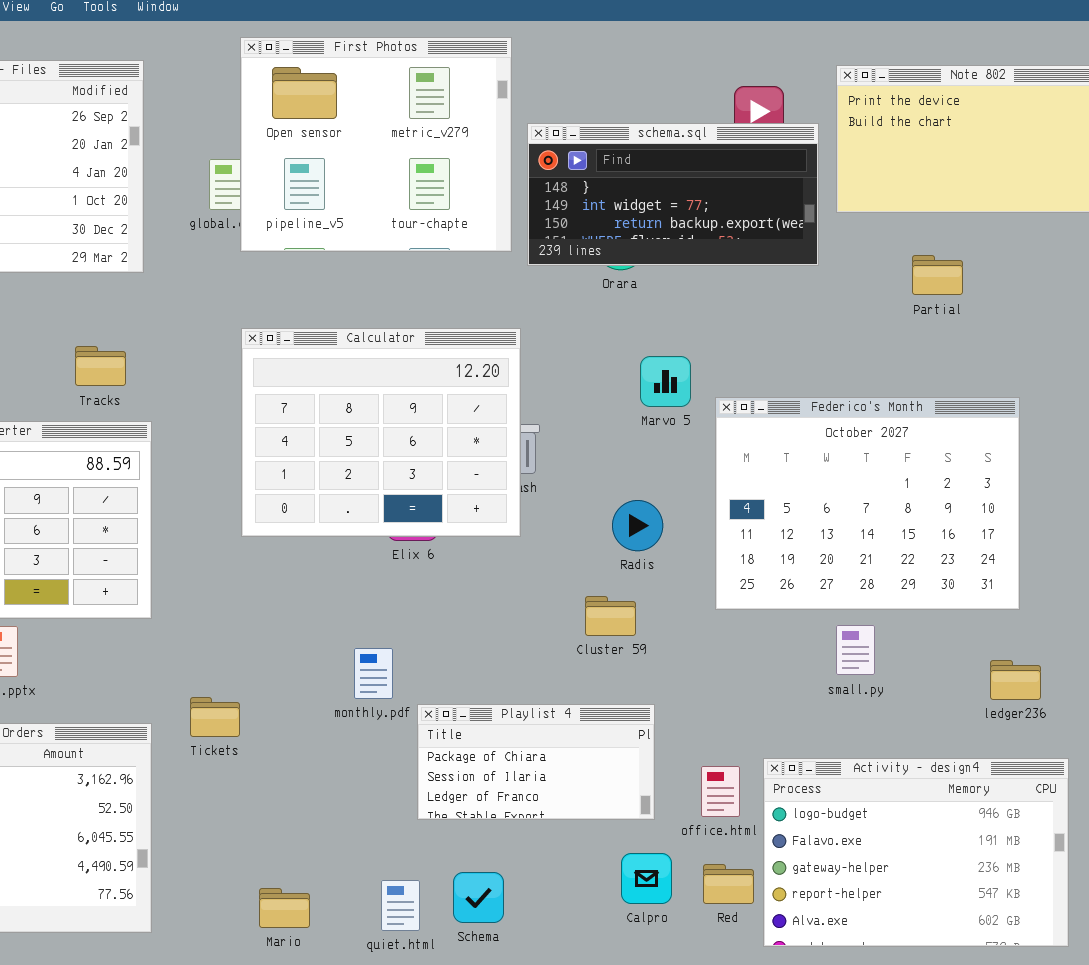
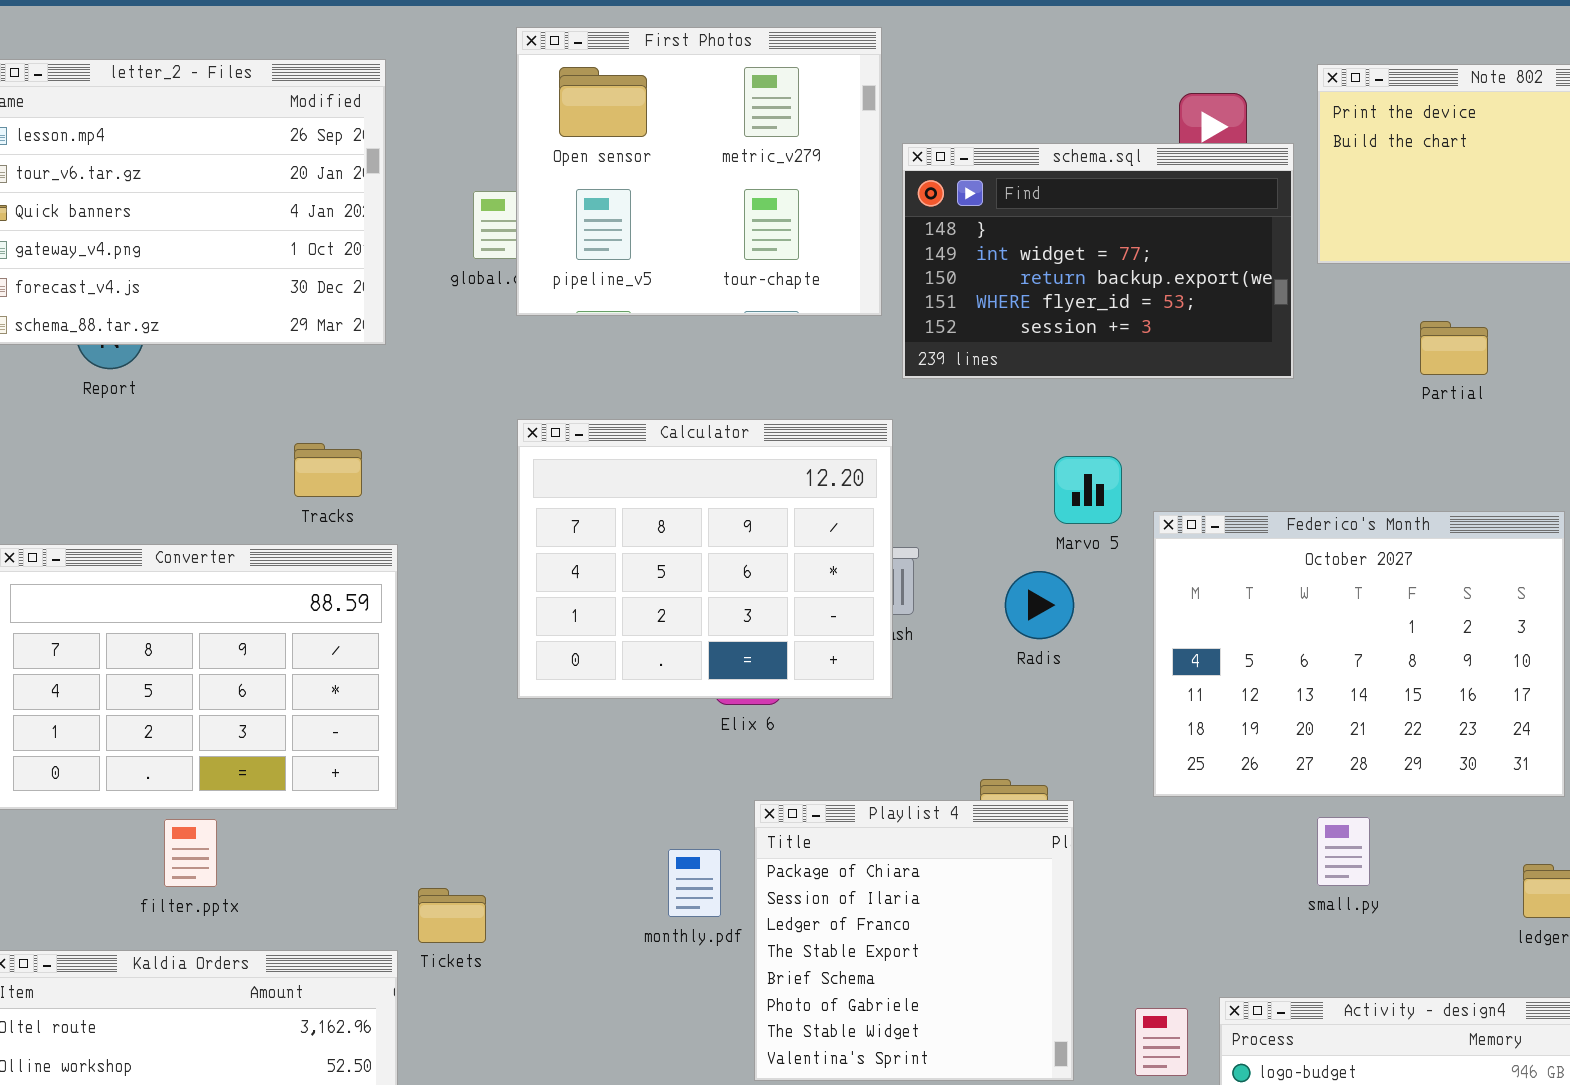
schema.sql: [527,123,819,266] -> [902,143,1294,379], resized
Radis: [612,500,663,551] -> [1005,571,1074,639], moved
Tickets: [190,697,240,737] -> [418,888,486,943], moved
Playlist 4: [417,704,655,820] -> [754,800,1074,1081], resized

